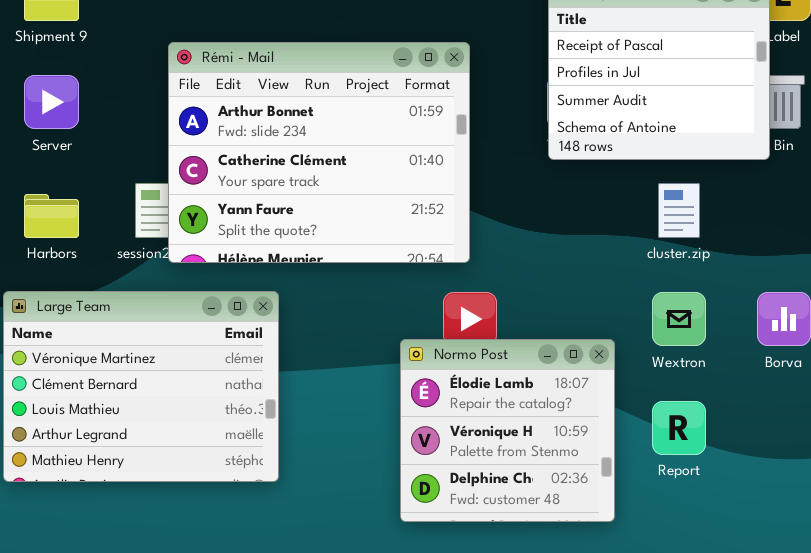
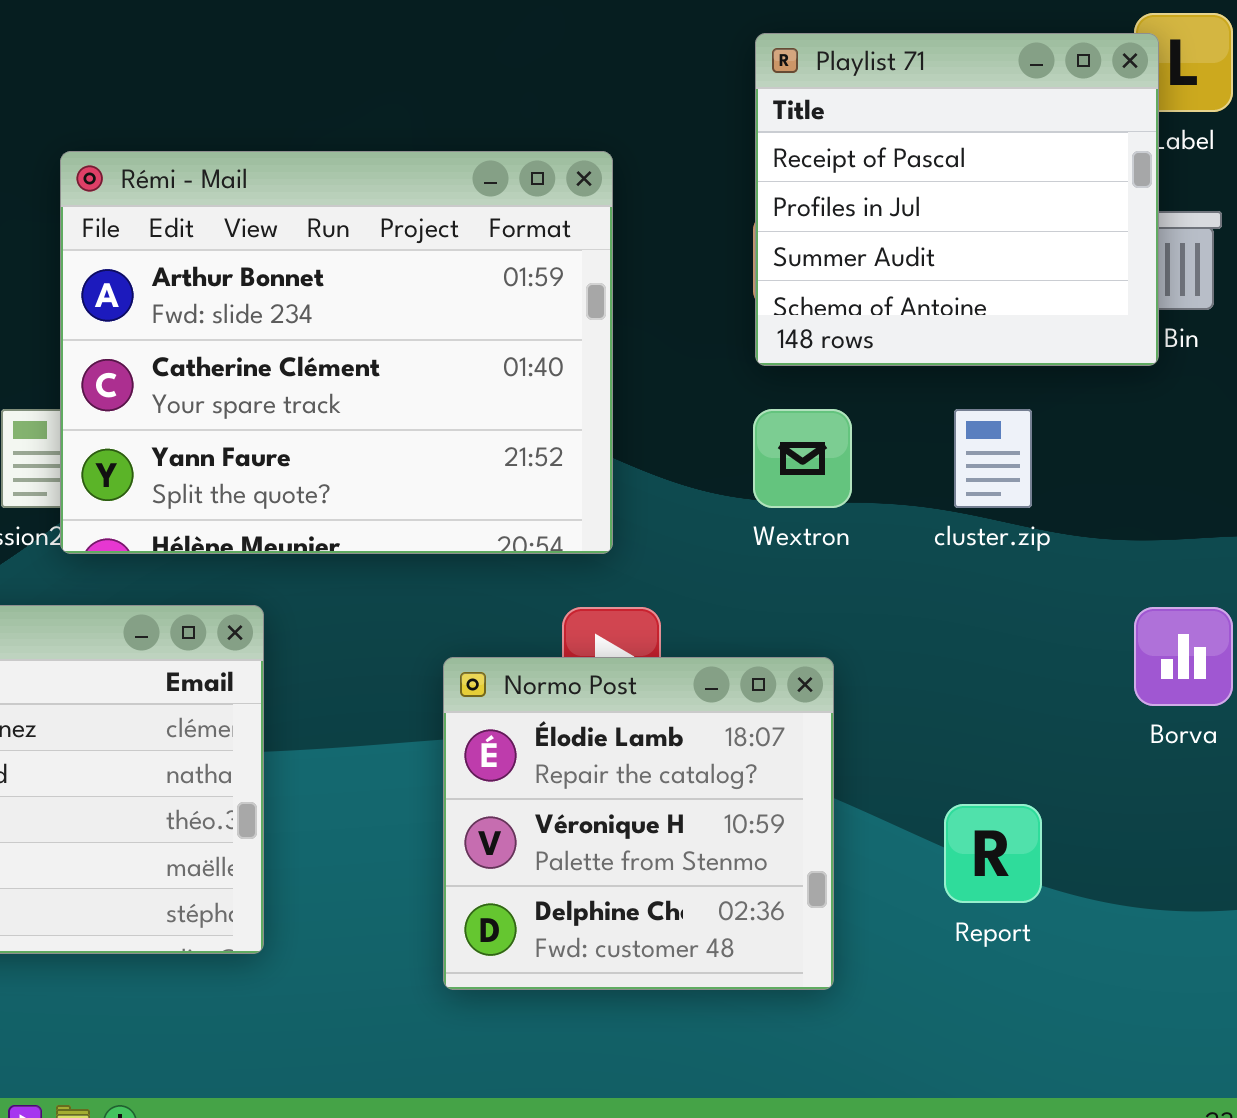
Wextron: [652,292,706,346] -> [753,409,852,508], moved
Normo Post: [400,339,615,522] -> [443,657,834,990], moved

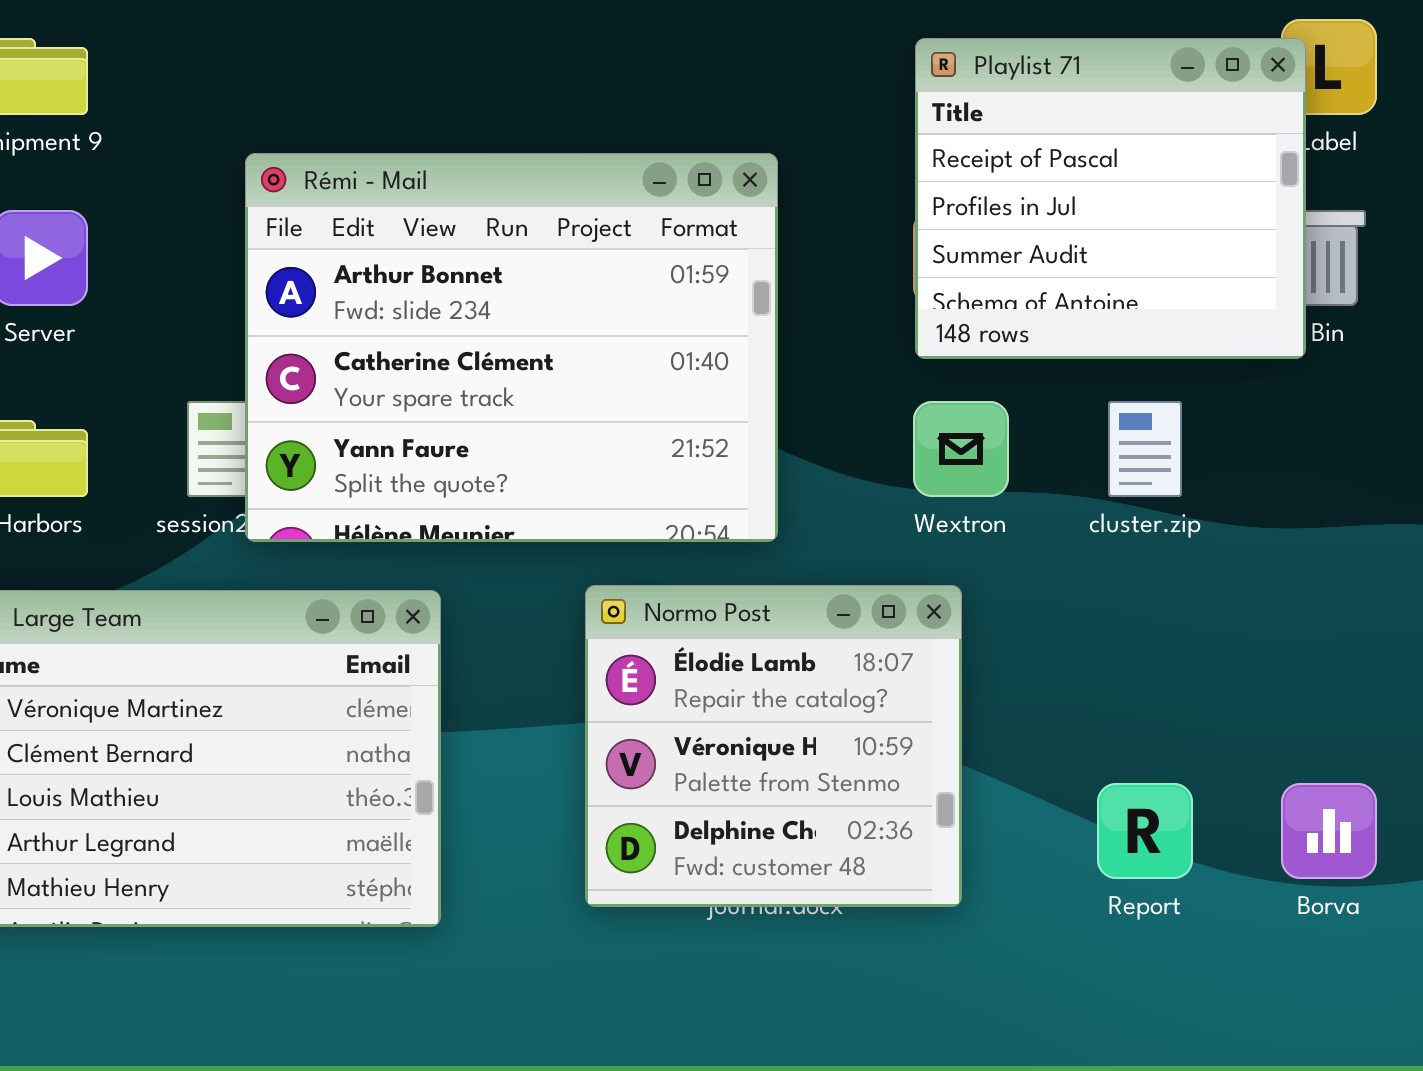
Borva: [1134,607,1233,706] -> [1281,783,1377,879], moved
Normo Post: [443,657,834,990] -> [585,585,962,907], moved

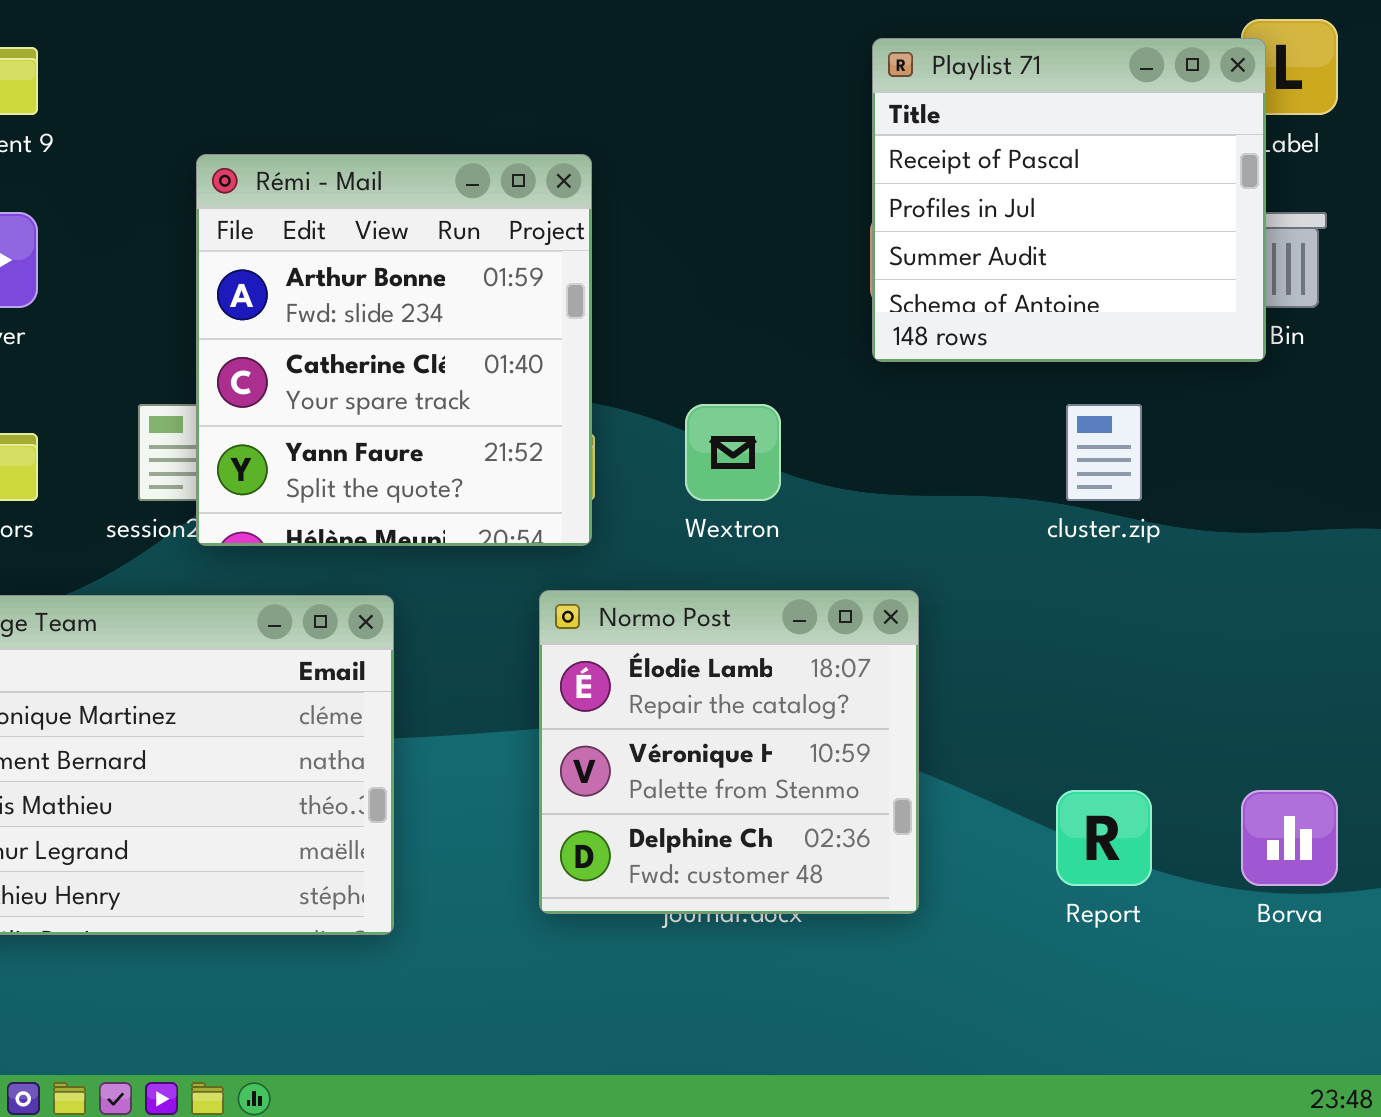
Rémi - Mail: [245,153,778,542] -> [196,154,592,546], resized
Wextron: [913,401,1009,497] -> [685,404,781,501], moved

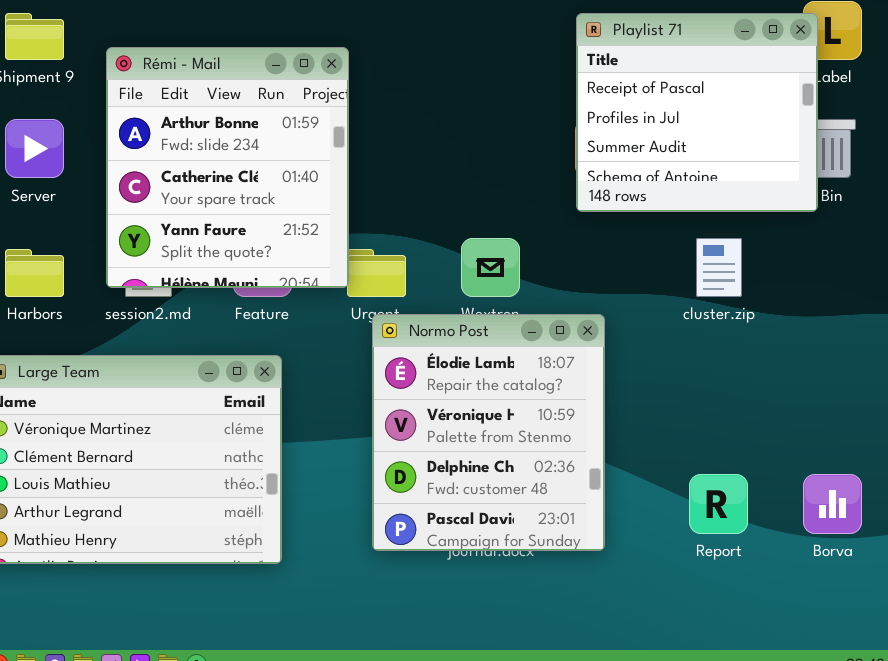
Rémi - Mail: [196,154,592,546] -> [106,47,349,288], moved
Normo Post: [539,590,919,914] -> [372,314,605,551], resized

